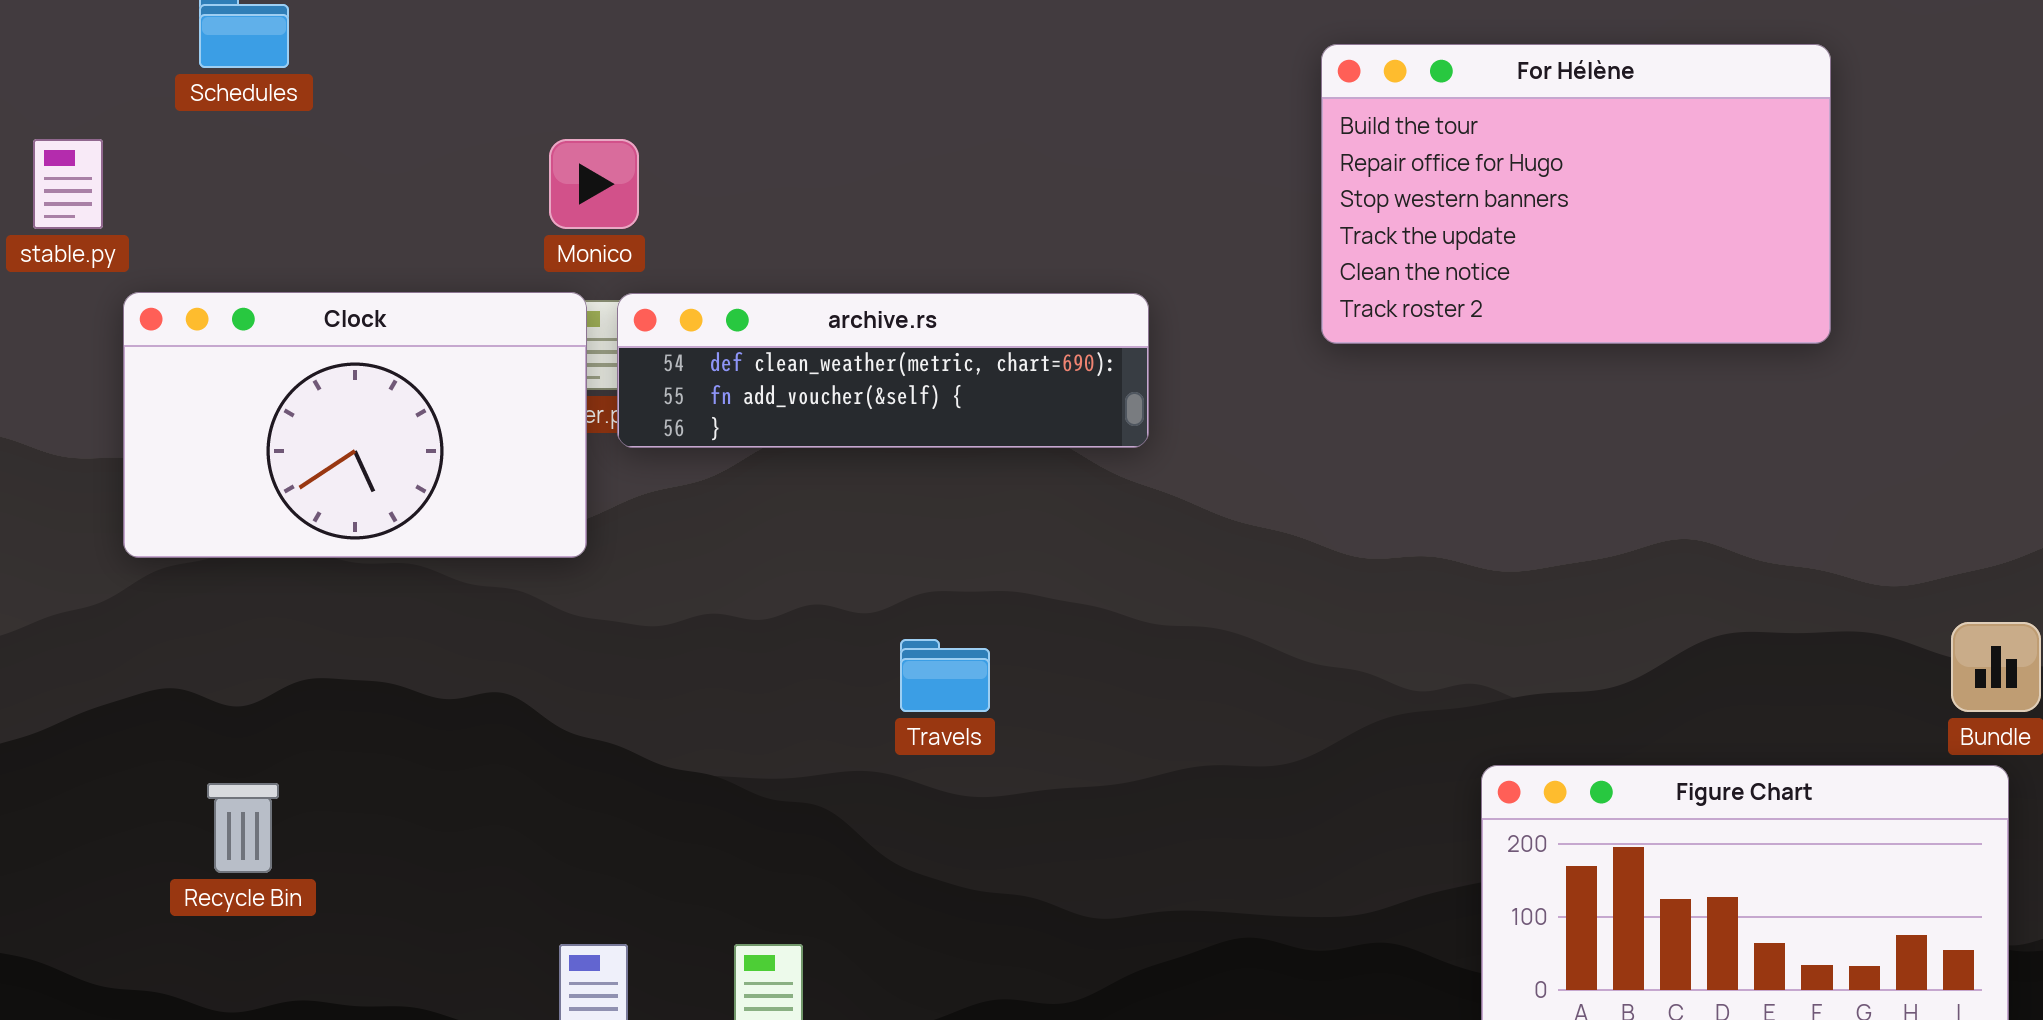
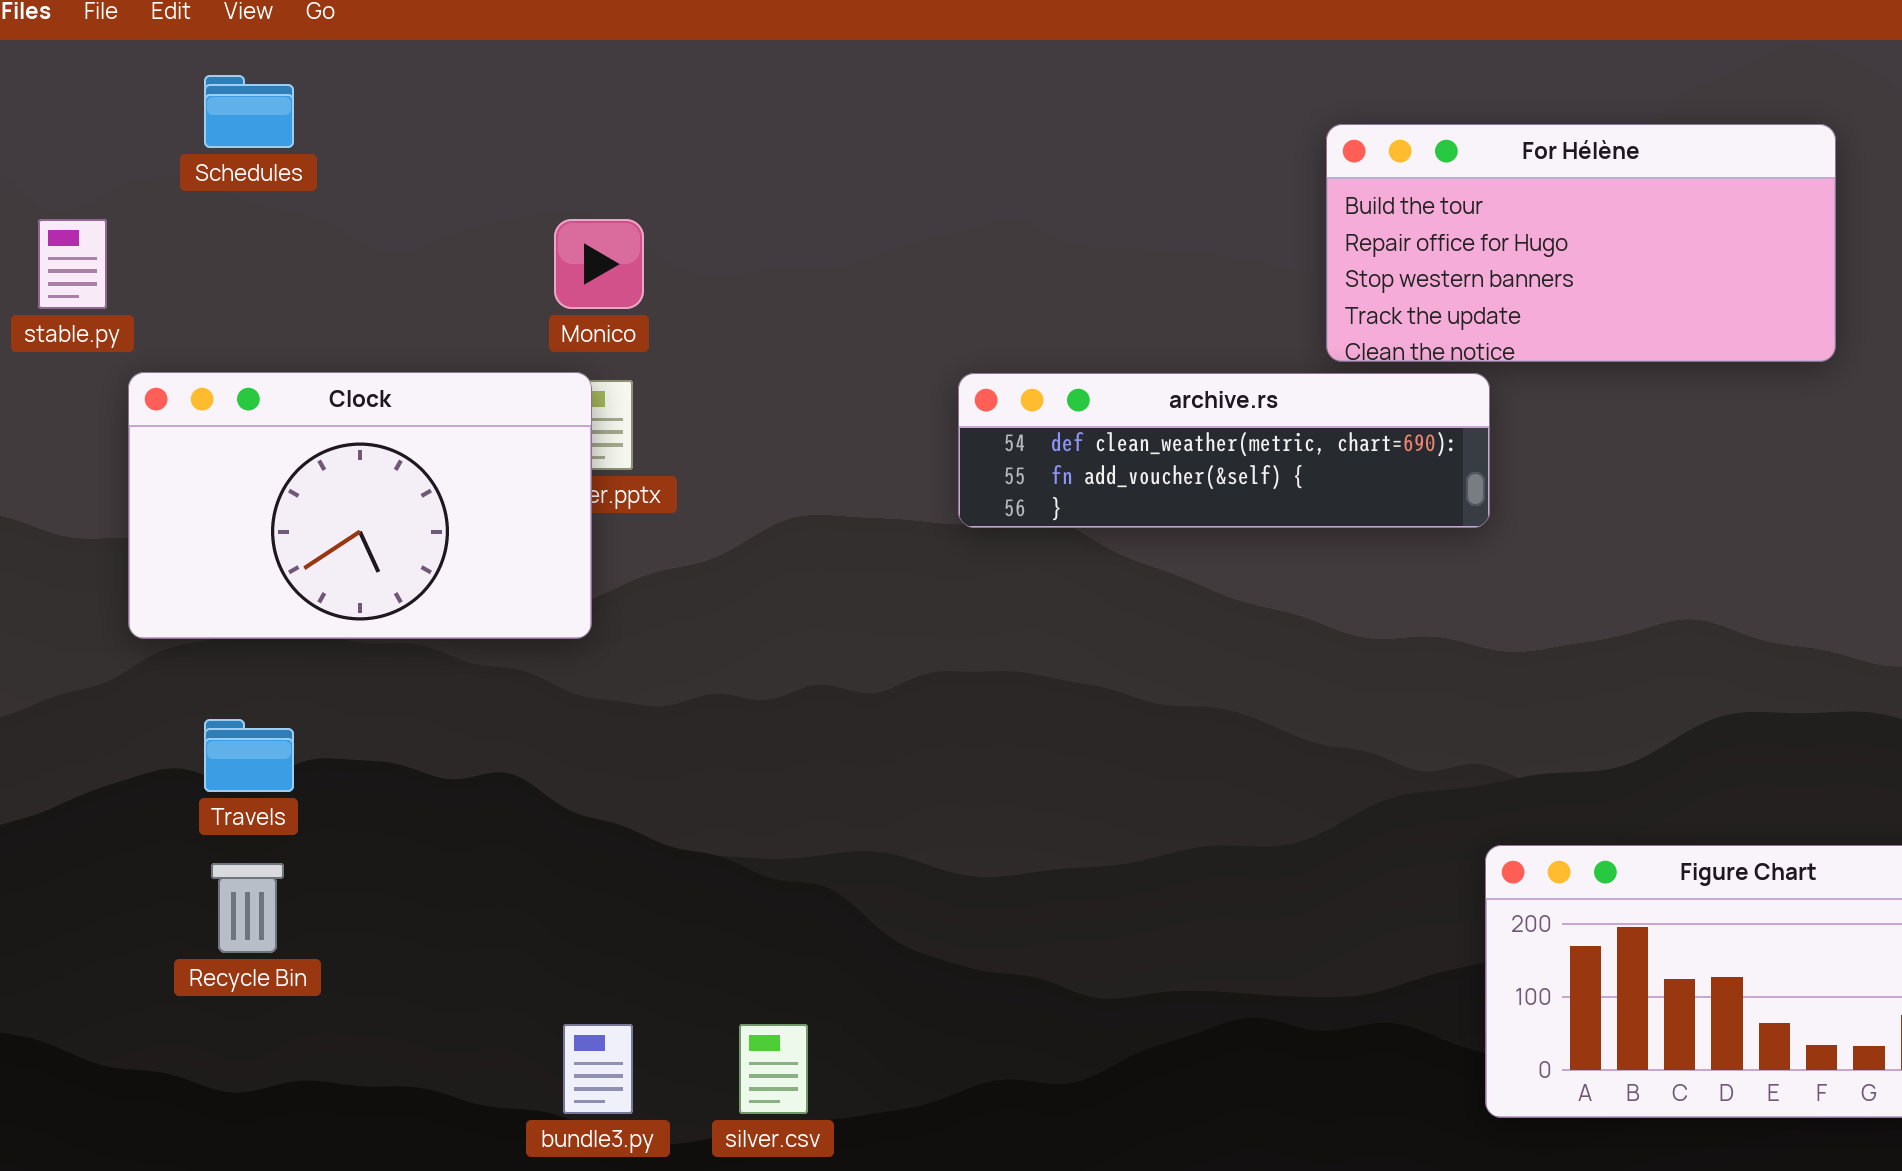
For Hélène: [1321,44,1831,344] -> [1326,124,1836,362], resized
archive.rs: [617,293,1149,448] -> [958,373,1490,528], moved
Travels: [900,639,990,712] -> [204,719,294,792], moved

